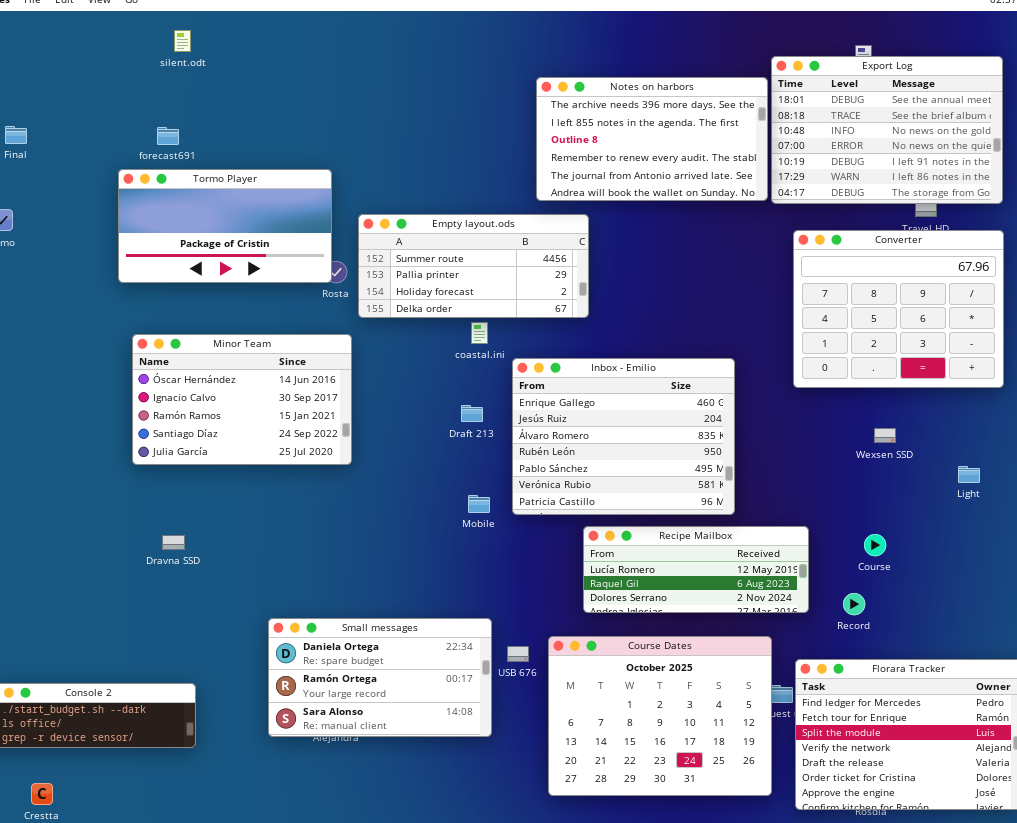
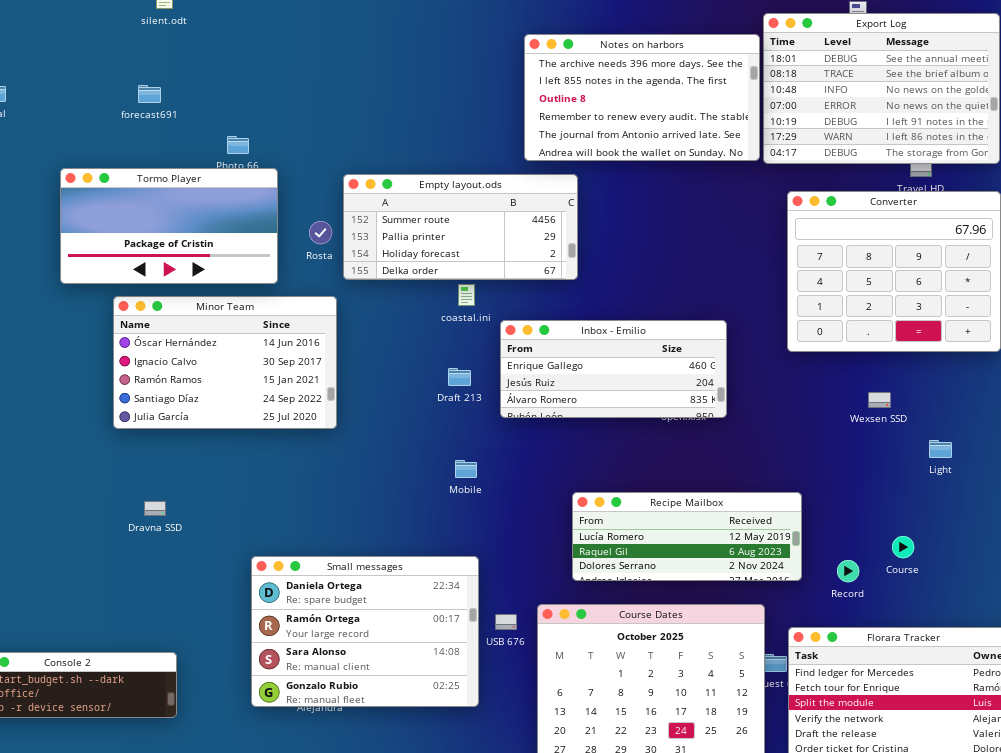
Tormo Player: [118,169,332,283] -> [60,168,278,284], moved
Inbox - Emilio: [512,358,735,515] -> [500,320,727,418], resized
Light: [958,466,980,483] -> [929,440,952,458], moved
Course: [864,534,886,556] -> [892,536,914,558], moved
Small messages: [268,618,492,737] -> [251,556,479,707], resized

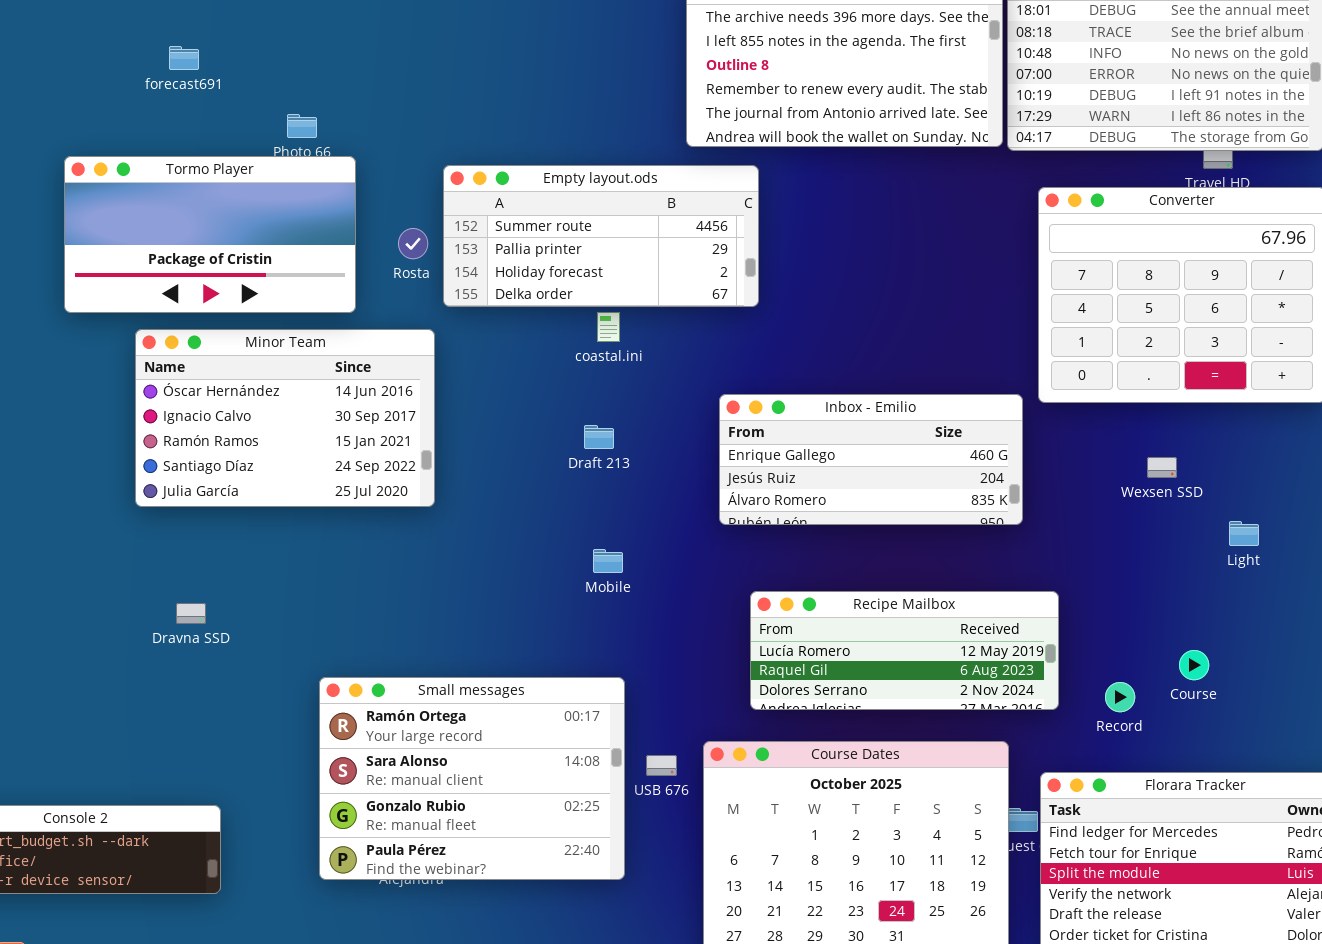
Inbox - Emilio: [500,320,727,418] -> [719,394,1023,525], moved
Small messages: [251,556,479,707] -> [319,677,625,880], scrolled down 1 row

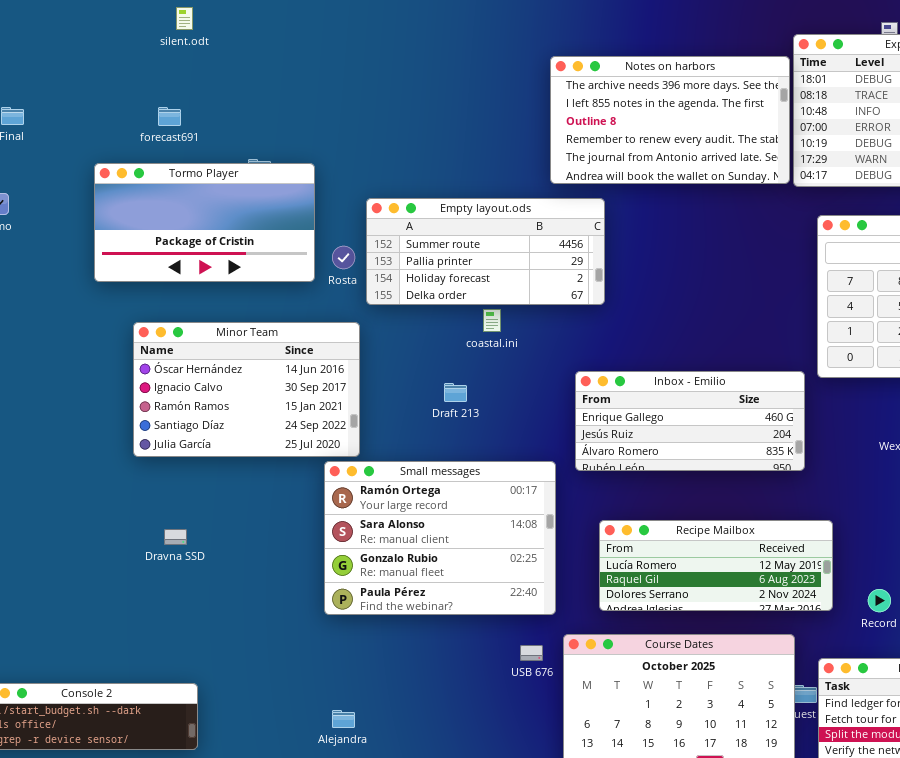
Tormo Player: [64,156,356,313] -> [94,163,315,282], moved
Draft 213: [584,425,614,449] -> [444,383,467,402], moved
Small messages: [319,677,625,880] -> [324,461,556,615], moved

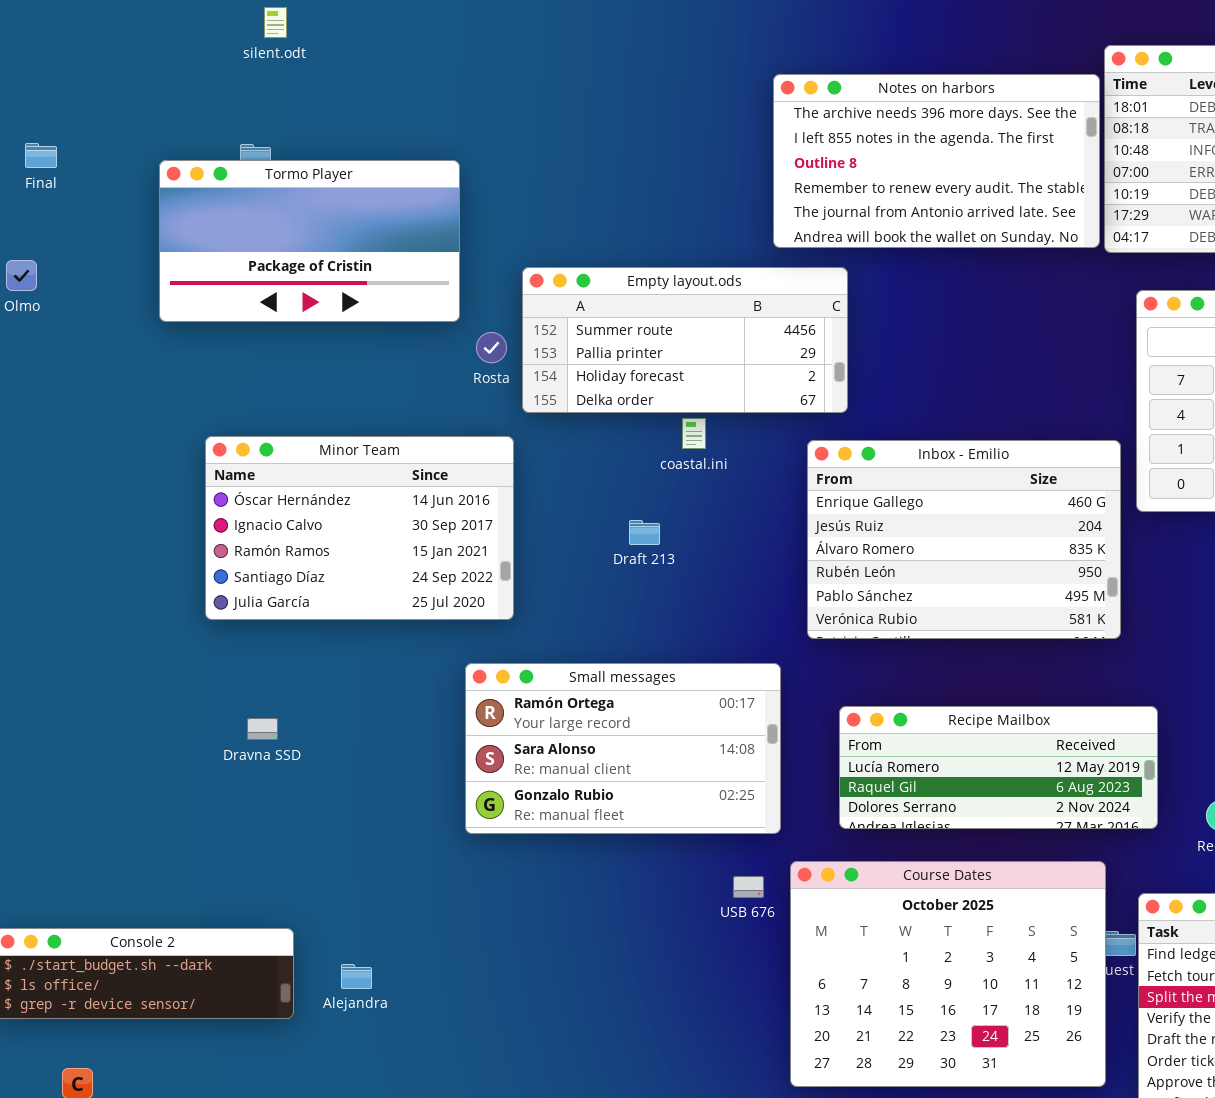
Tormo Player: [94,163,315,282] -> [159,160,460,322], moved
Inbox - Emilio: [575,371,805,471] -> [807,440,1121,639], resized
Small messages: [324,461,556,615] -> [465,663,781,834], resized
Alejandra: [332,710,355,728] -> [341,964,372,989], moved

